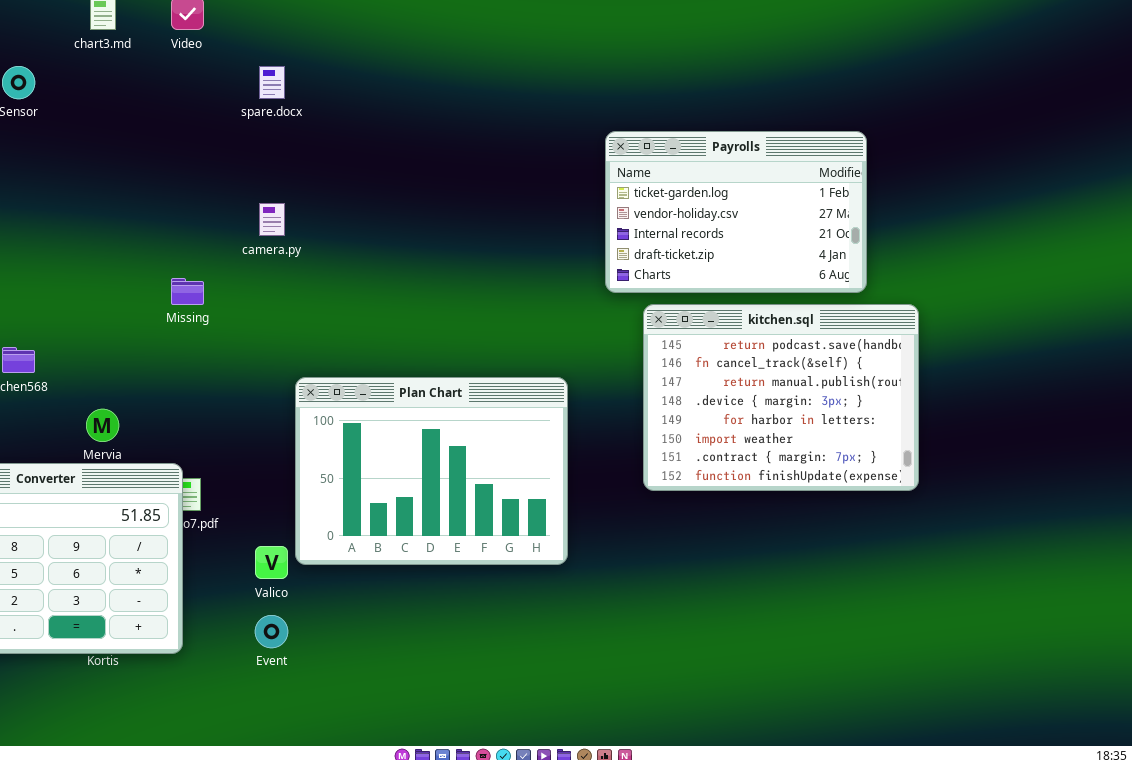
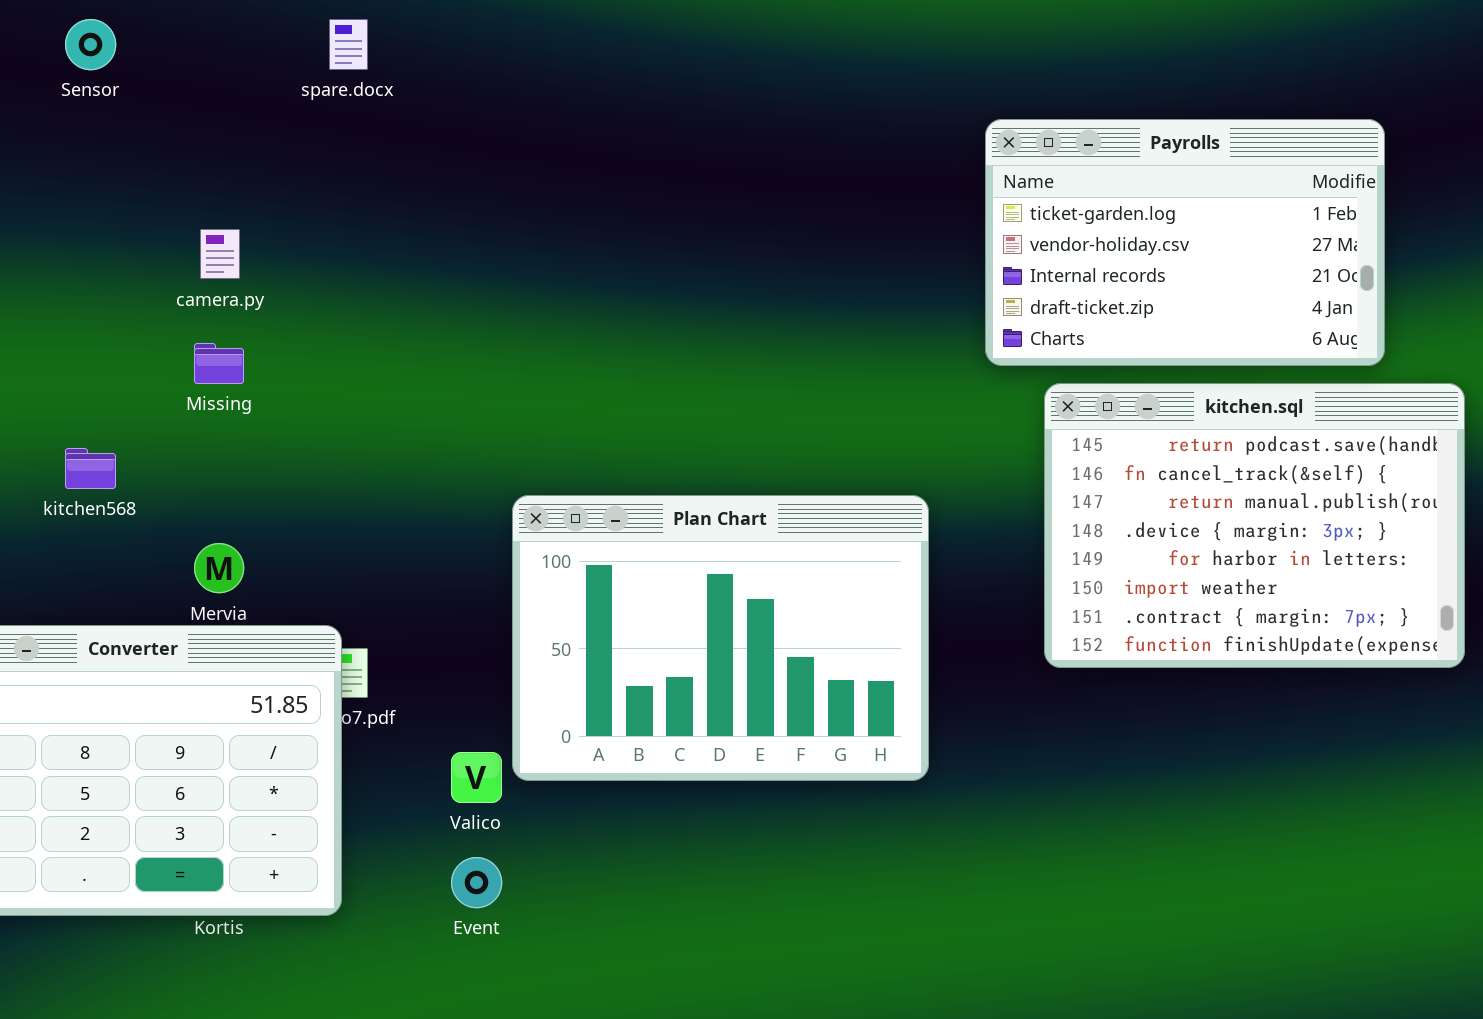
spare.docx: [259,66,285,99] -> [329,19,368,70], moved
camera.py: [259,203,285,236] -> [200,229,240,279], moved
Missing: [171,278,204,305] -> [194,343,244,384], moved

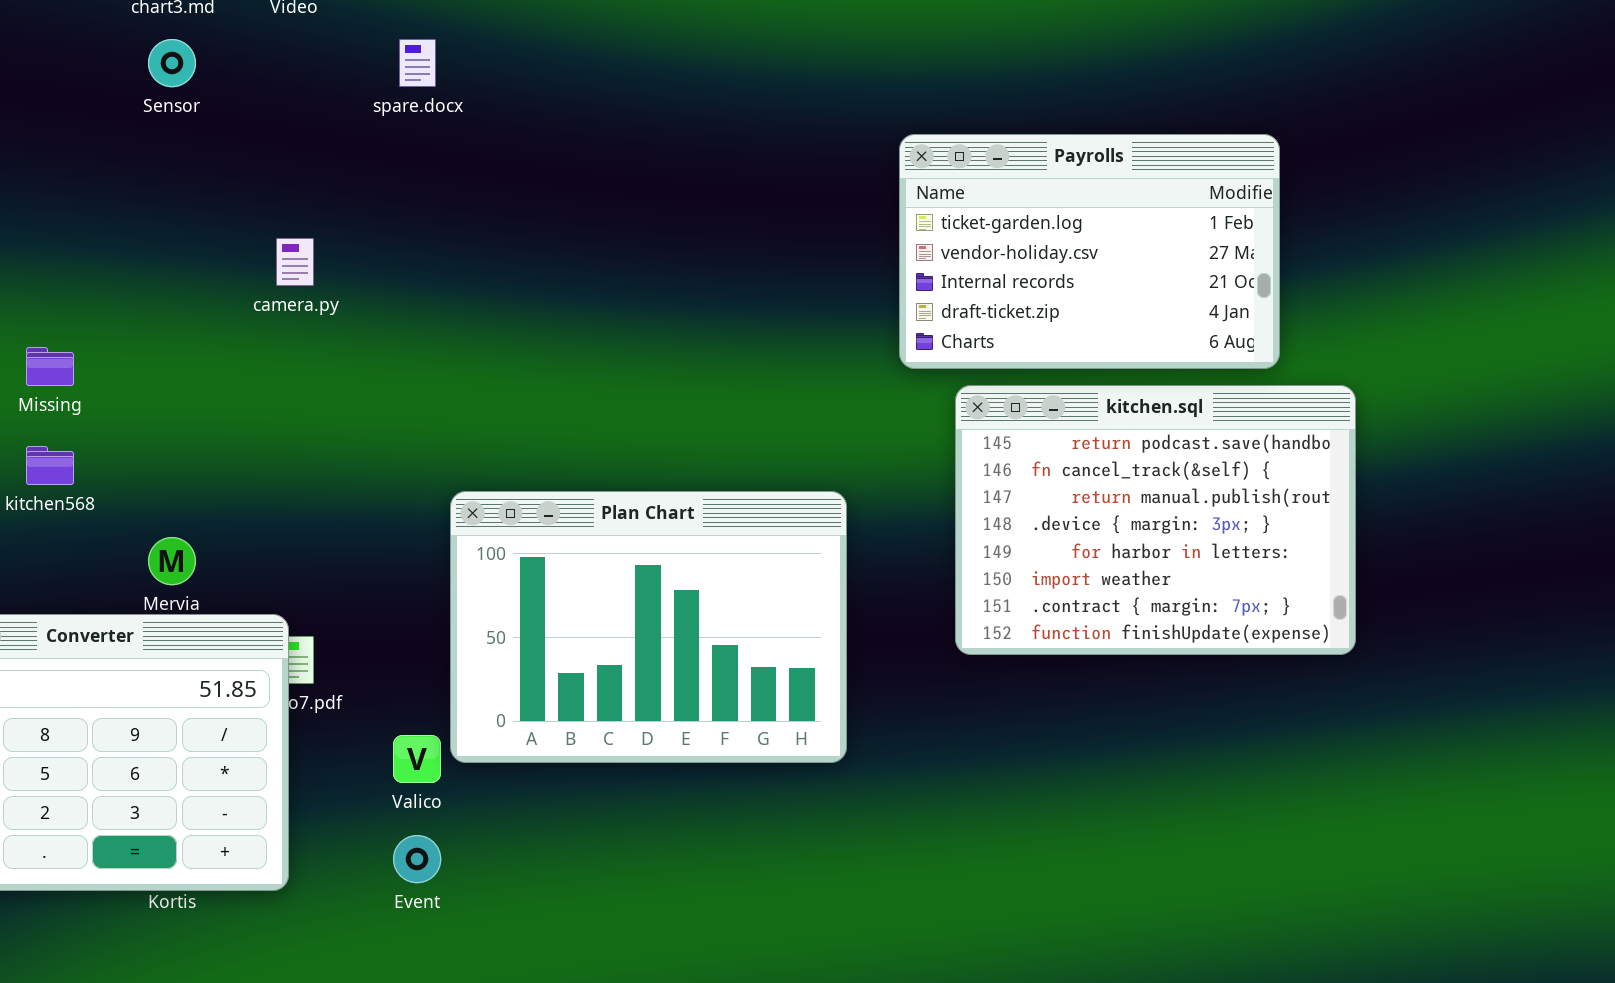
Sensor: [65,19,116,70] -> [148,39,196,87], moved
spare.docx: [329,19,368,70] -> [399,39,436,87], moved
camera.py: [200,229,240,279] -> [276,238,314,286], moved
Missing: [194,343,244,384] -> [26,347,74,386], moved

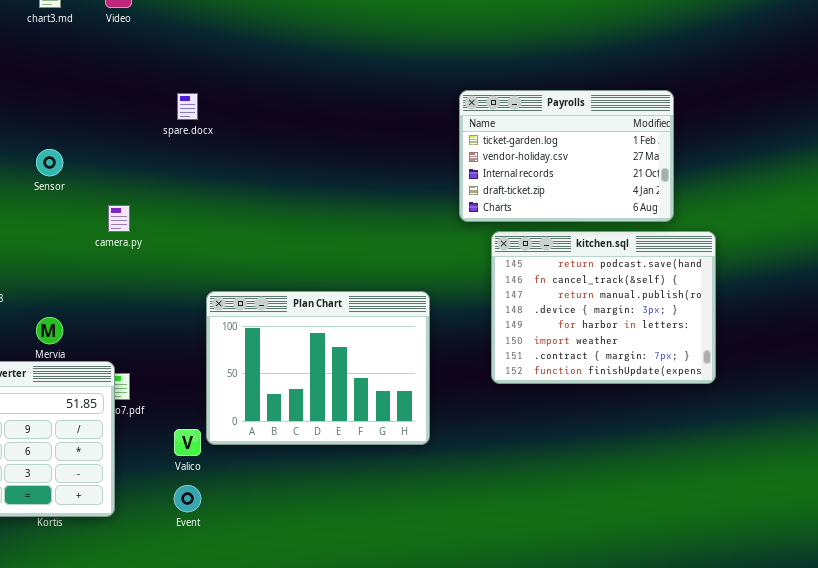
Sensor: [148,39,196,87] -> [36,149,63,176], moved
spare.docx: [399,39,436,87] -> [177,93,198,120], moved
camera.py: [276,238,314,286] -> [108,205,130,232], moved

